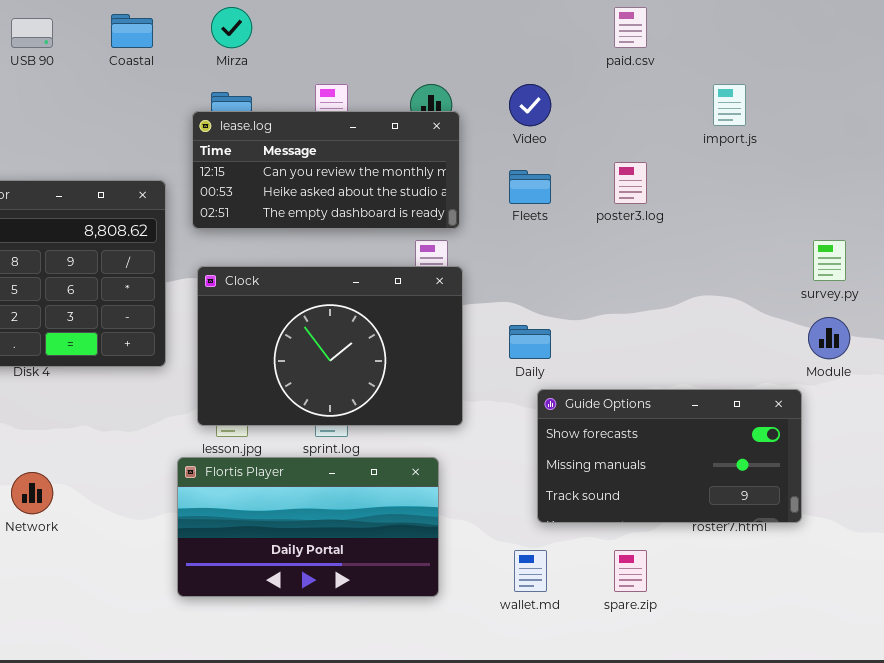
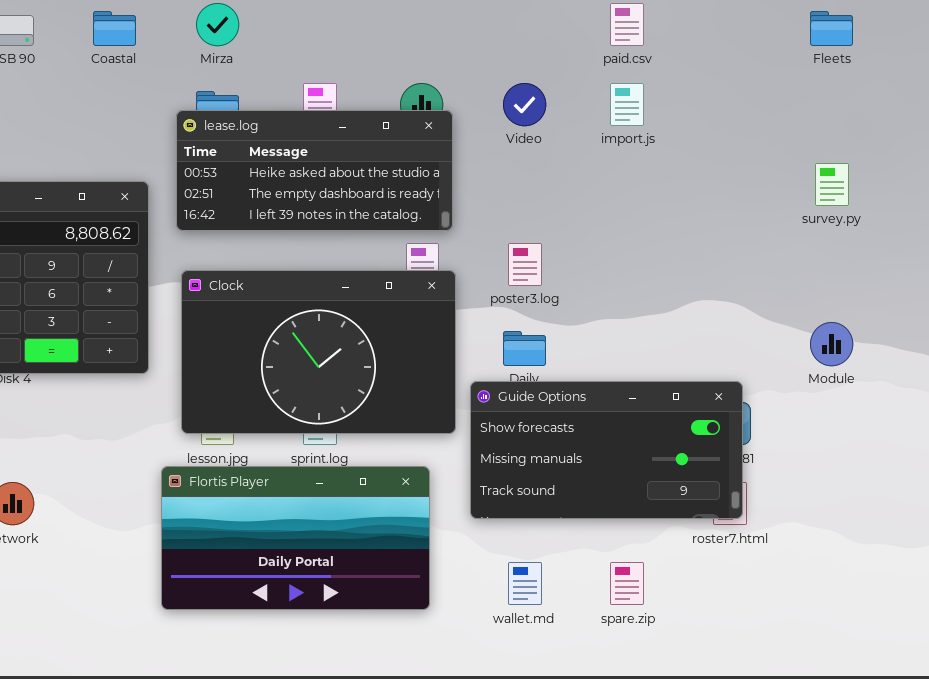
import.js: [713,84,746,126] -> [610,83,644,126], moved
lease.log: [192,111,460,229] -> [176,110,453,231], scrolled down 1 row
poster3.log: [614,162,647,204] -> [508,243,542,286], moved
Fleets: [509,170,551,204] -> [810,11,853,46], moved
survey.py: [813,240,846,281] -> [815,163,849,206], moved
Guide Options: [537,389,802,523] -> [470,381,743,519], moved

